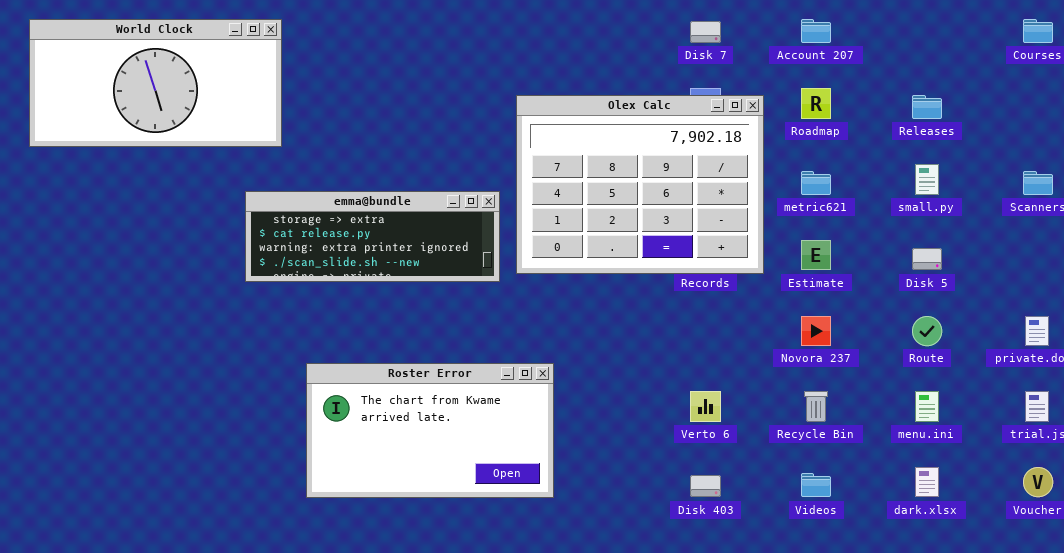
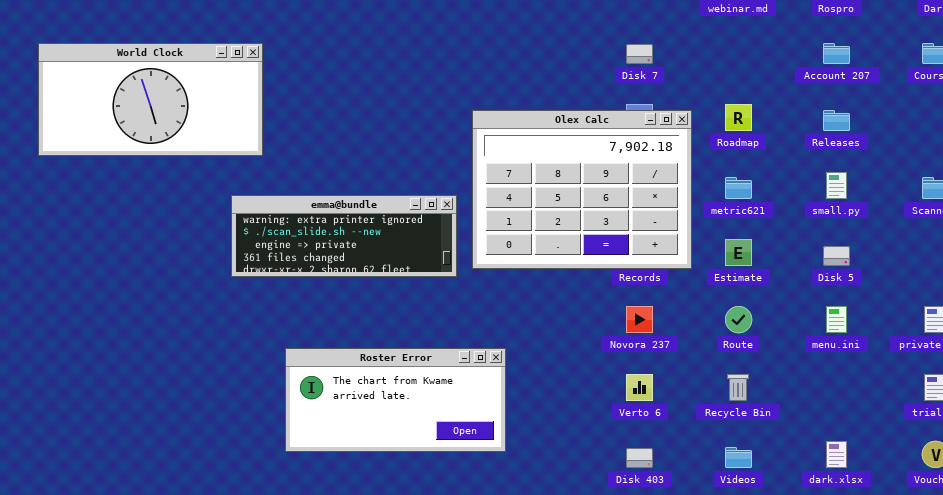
Account 207: [801,19,831,43] -> [823,43,850,64], moved
emma@bundle: [245,191,500,282] -> [231,195,457,277], scrolled down 2 rows
Novora 237: [801,316,831,346] -> [626,306,653,333], moved
Route: [912,316,942,346] -> [725,306,752,333], moved
Roster Error: [306,363,554,498] -> [285,348,506,452], resized
menu.ini: [915,391,939,422] -> [826,306,847,333], moved

